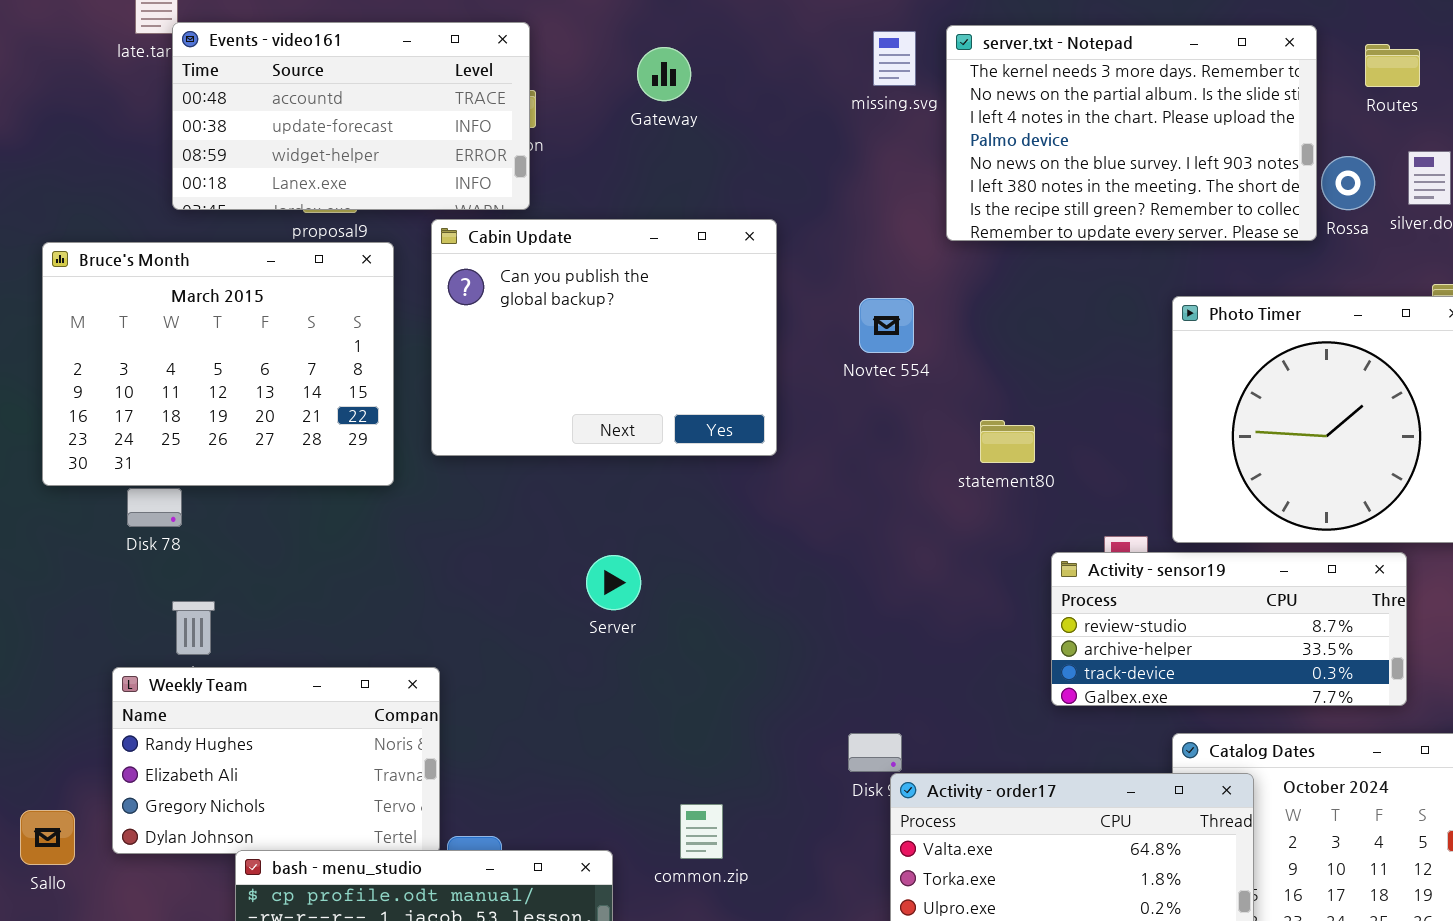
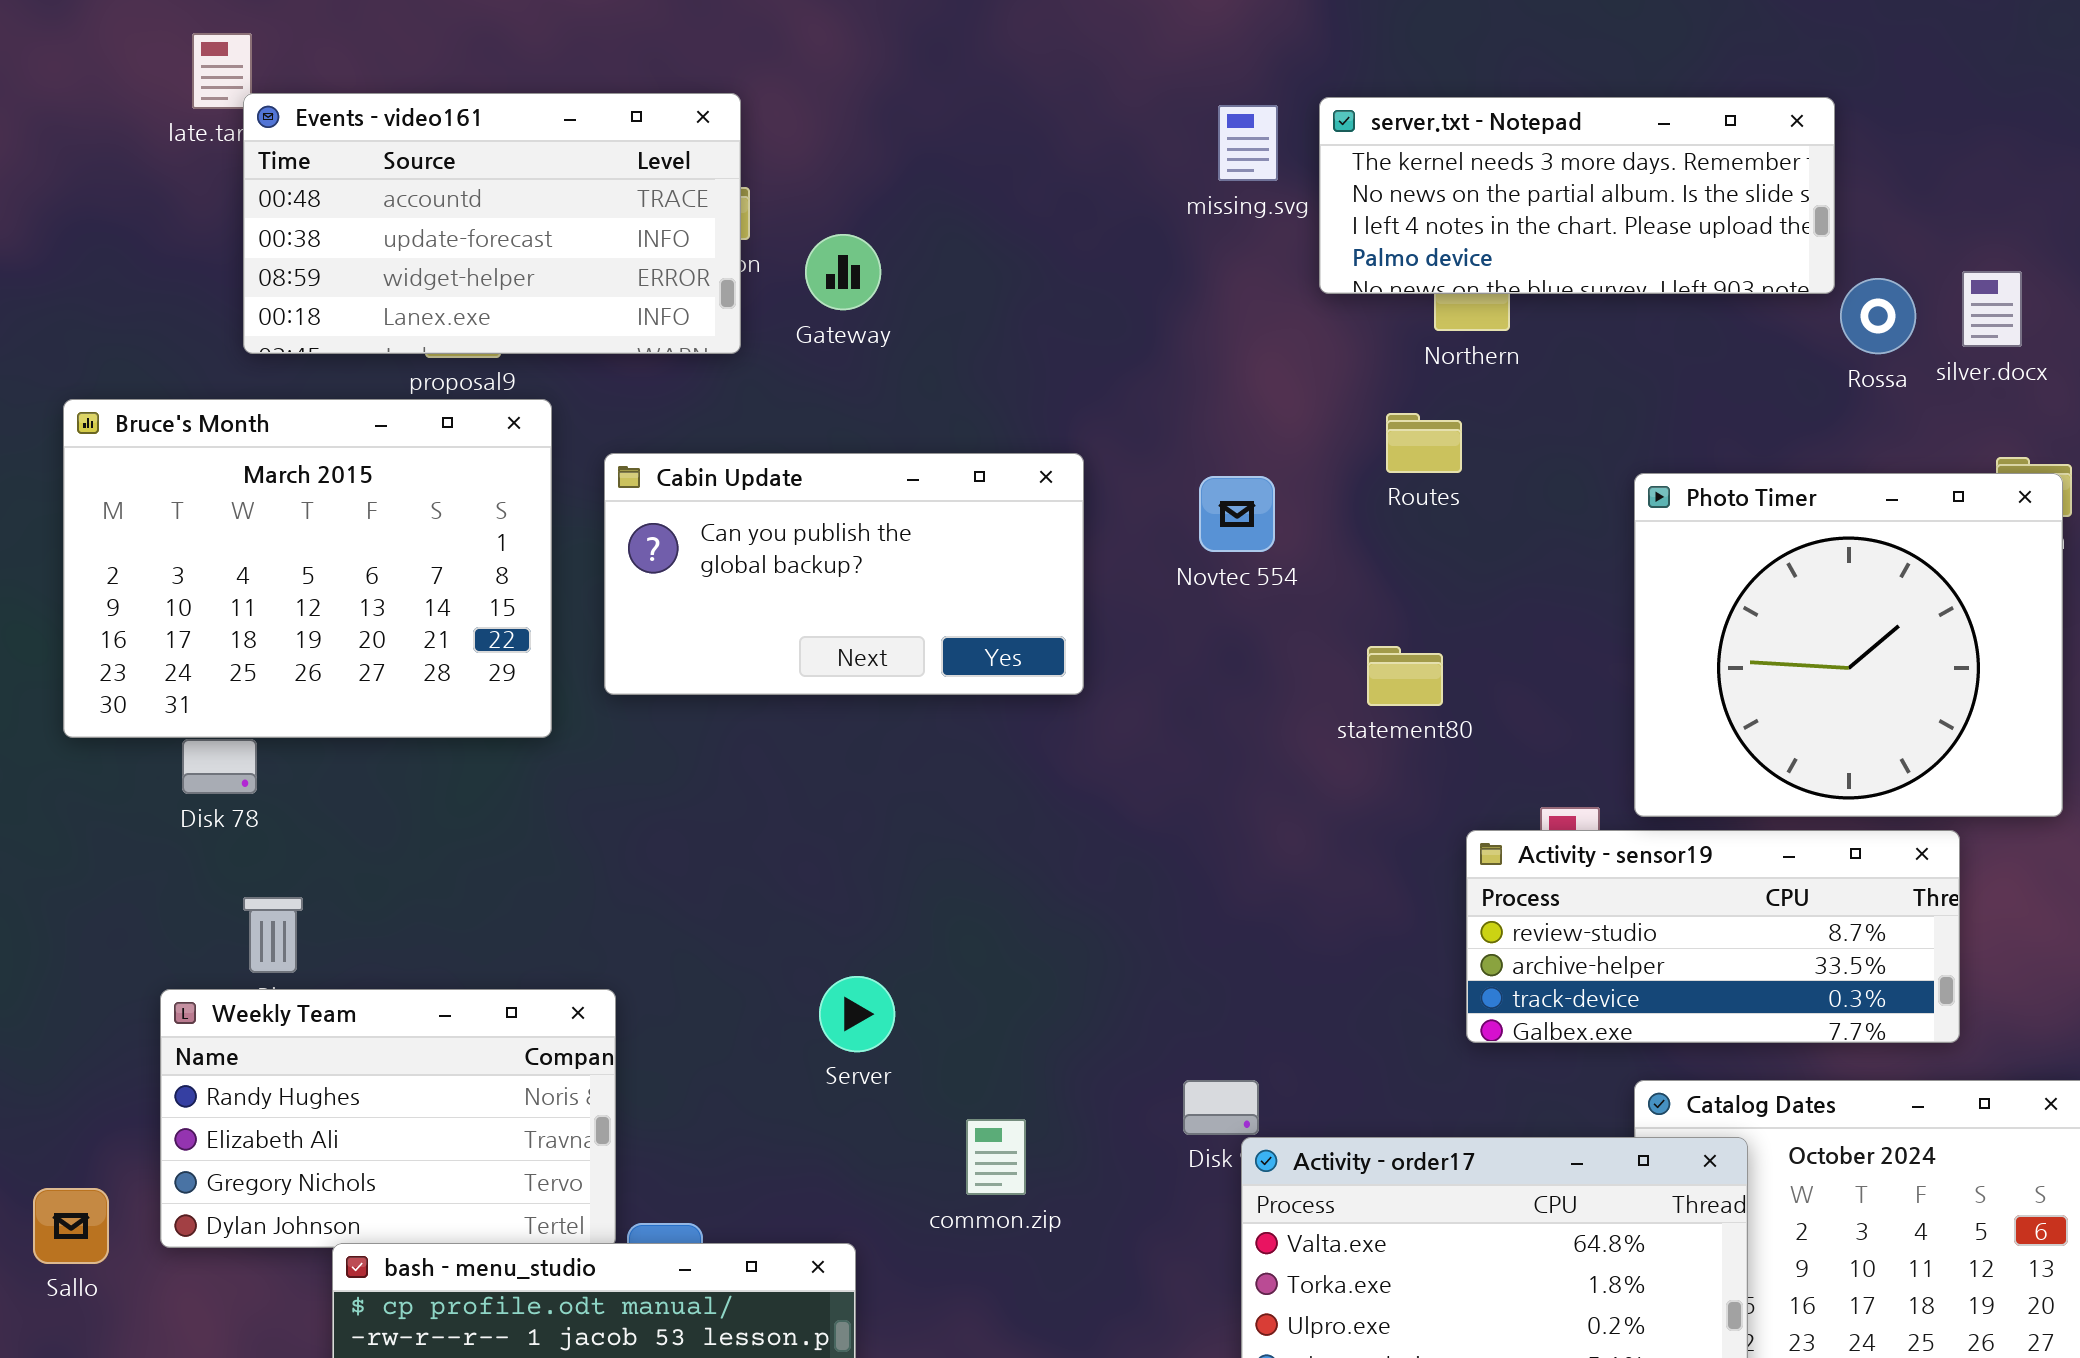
server.txt - Notepad: [946,25,1317,241] -> [1319,97,1835,294], resized
Routes: [1365,44,1420,87] -> [1386,413,1462,473], moved
Gateway: [637,47,691,101] -> [805,234,881,310], moved
Cabin Update: [431,219,777,456] -> [604,453,1084,695], resized
Server: [586,555,641,610] -> [819,976,895,1052], moved
common.zip: [680,804,723,859] -> [966,1119,1026,1195], moved

